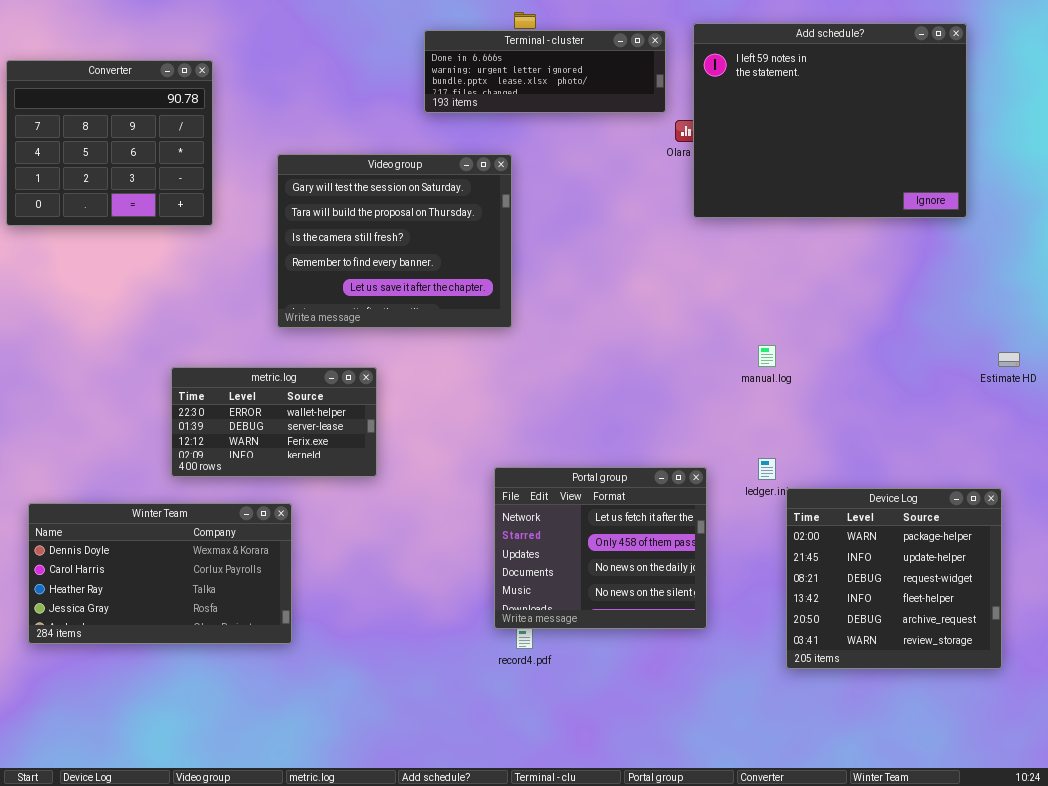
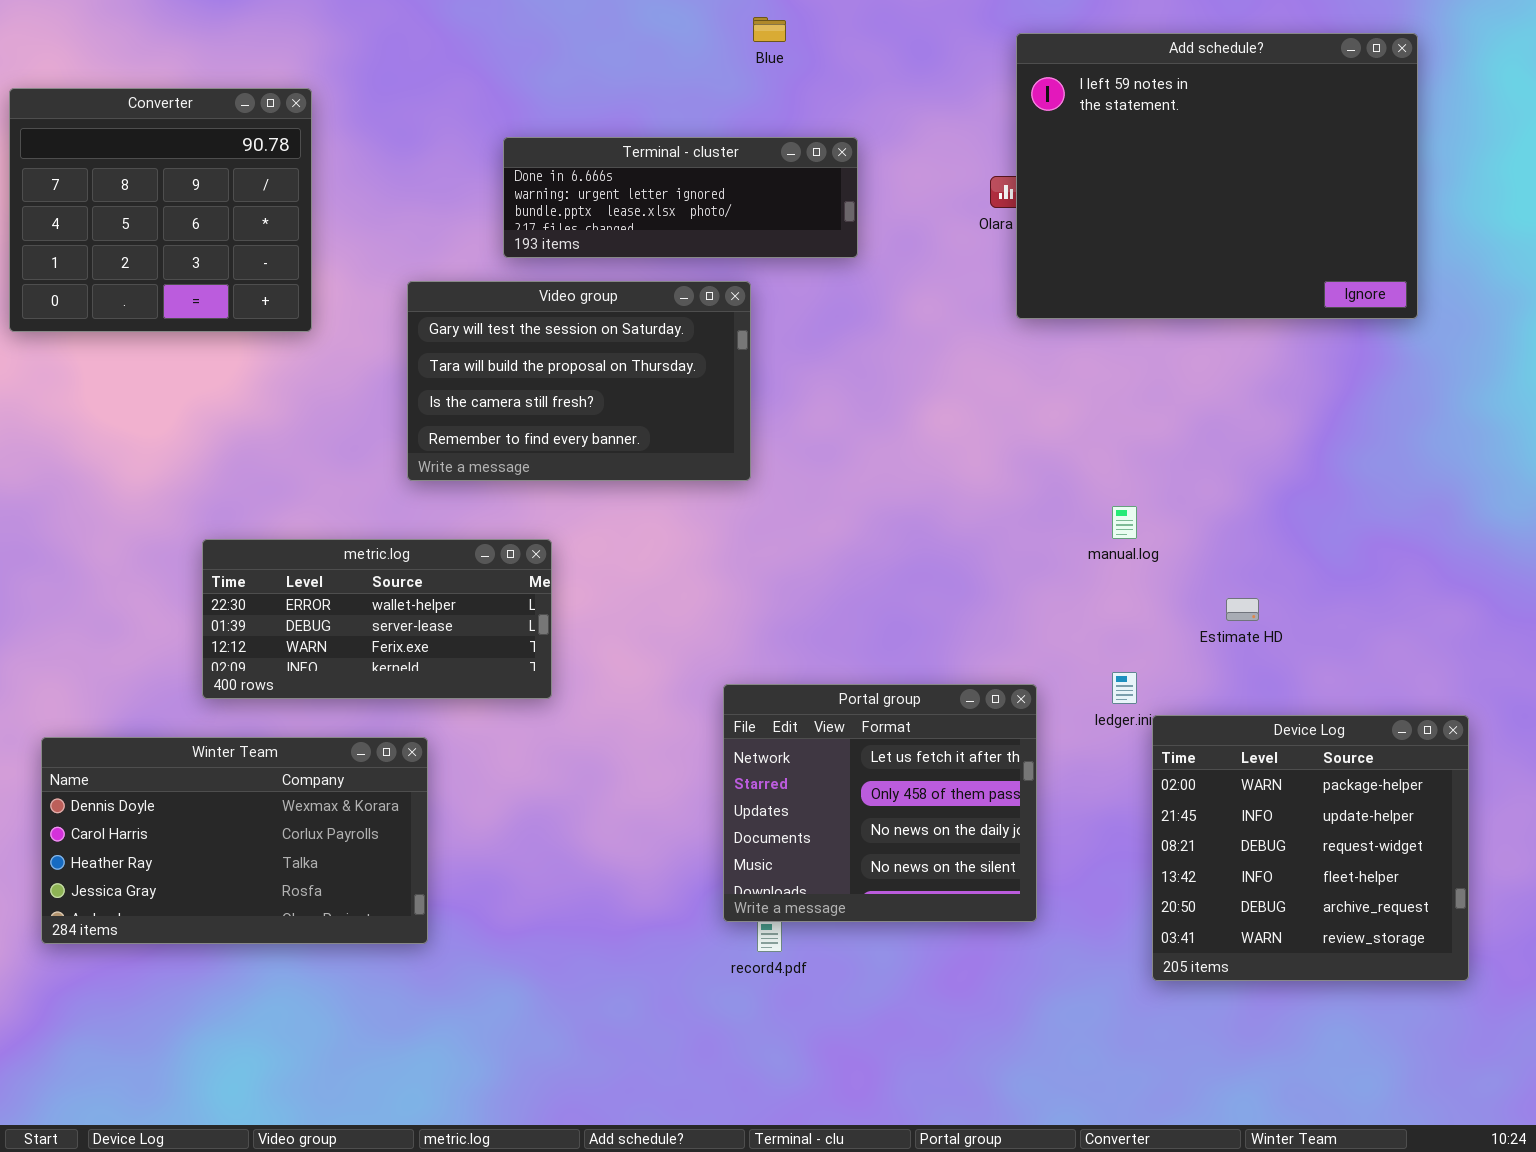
Terminal - cluster: [424,30,666,113] -> [503,137,858,258], moved
Video group: [277,154,512,328] -> [407,281,751,481], resized
Estimate HD: [998,352,1020,367] -> [1226,598,1259,621], moved
metric.log: [171,367,377,477] -> [202,539,552,699], resized

